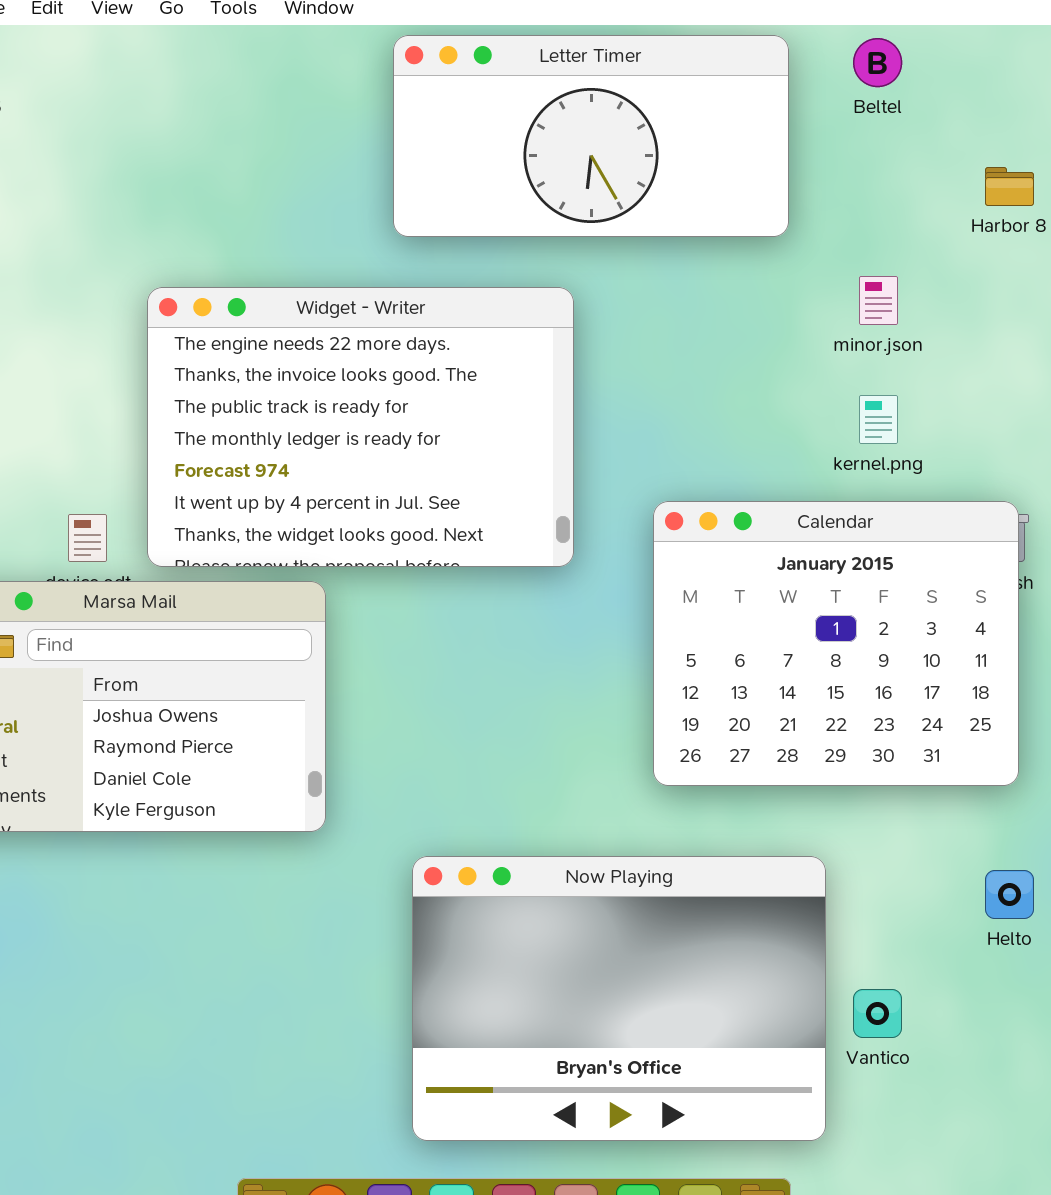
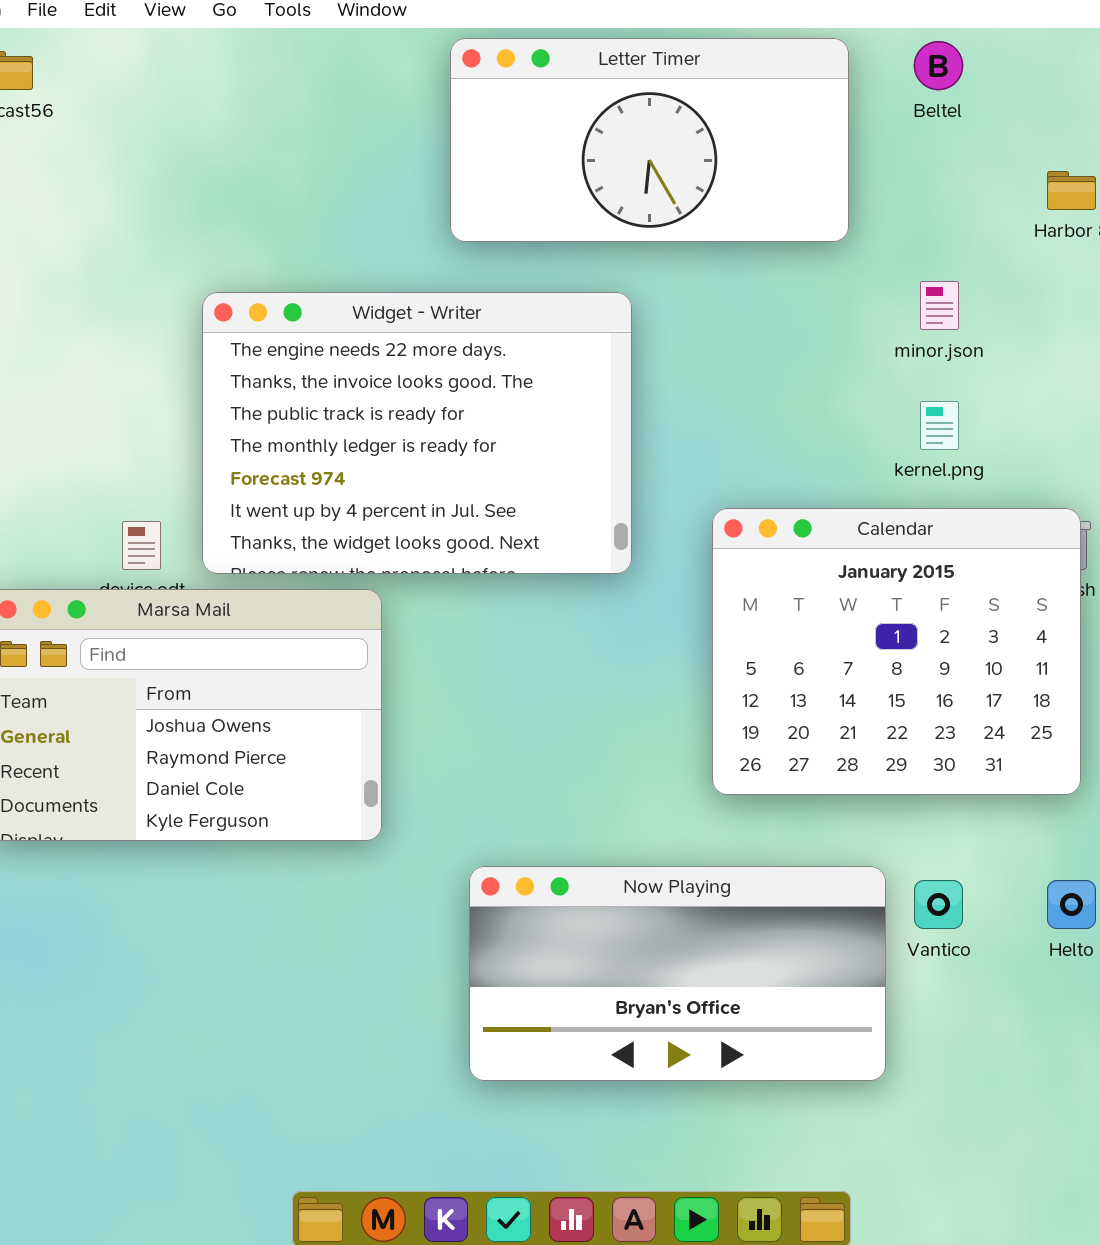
Now Playing: [412,856,826,1141] -> [469,866,886,1081], resized
Vantico: [853,989,902,1038] -> [914,880,963,929], moved

